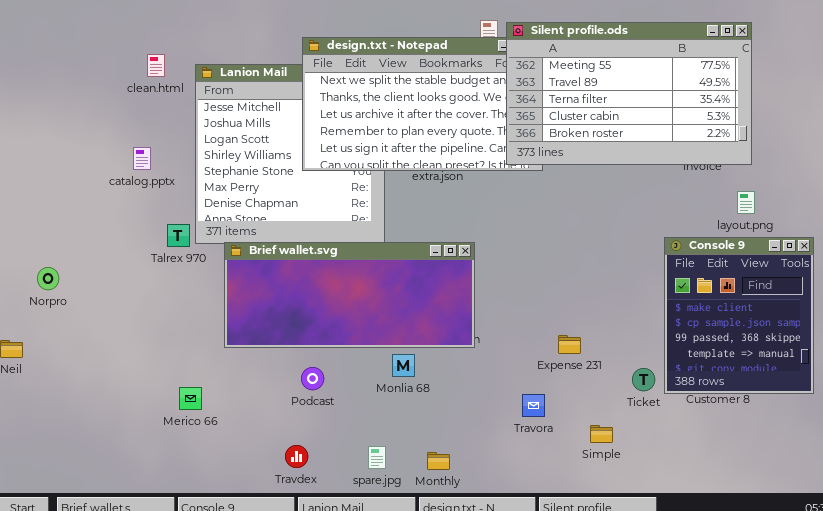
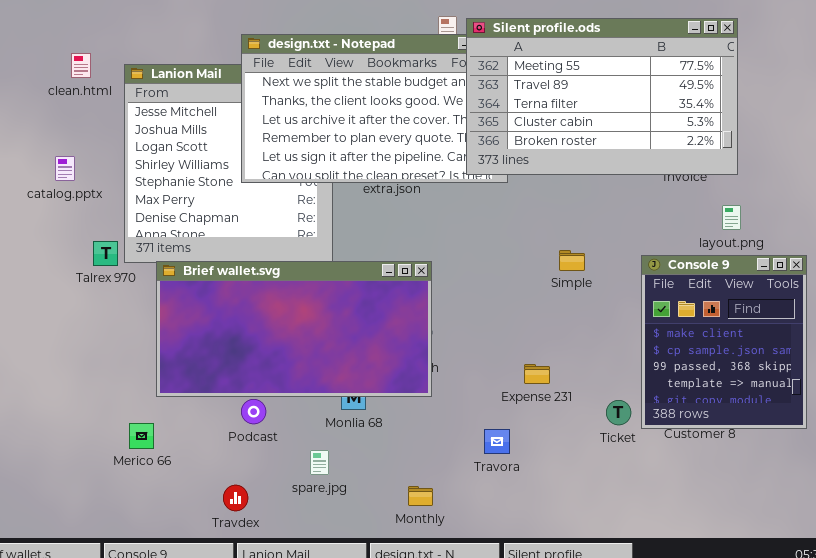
Brief wallet.svg: [224,242,475,348] -> [156,261,432,397], resized
Merico 66: [179,387,202,410] -> [129,423,154,449], moved
Simple: [590,425,613,443] -> [559,250,585,271], moved
spare.jpg: [368,446,386,469] -> [310,450,329,475], moved
Monthly: [427,452,450,470] -> [408,486,433,506], moved

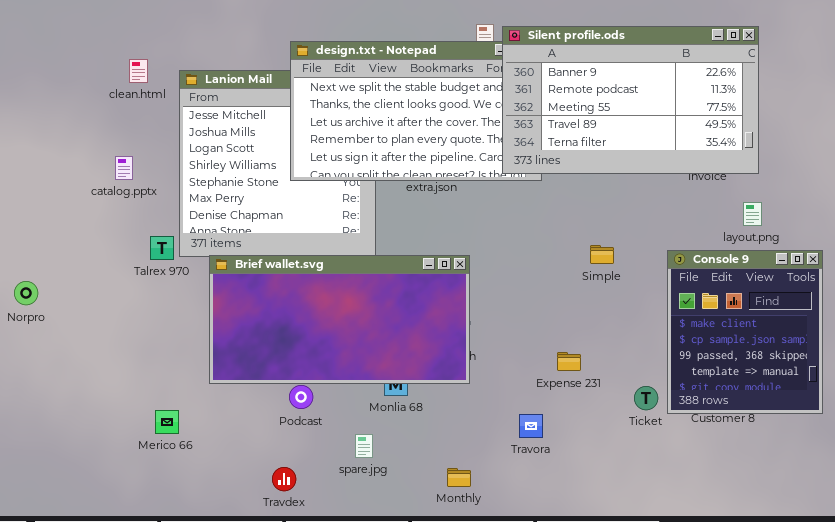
Silent profile.ods: [466,18,738,175] -> [502,26,759,174], scrolled up 2 rows
Merico 66: [129,423,154,449] -> [155,410,179,434], moved

